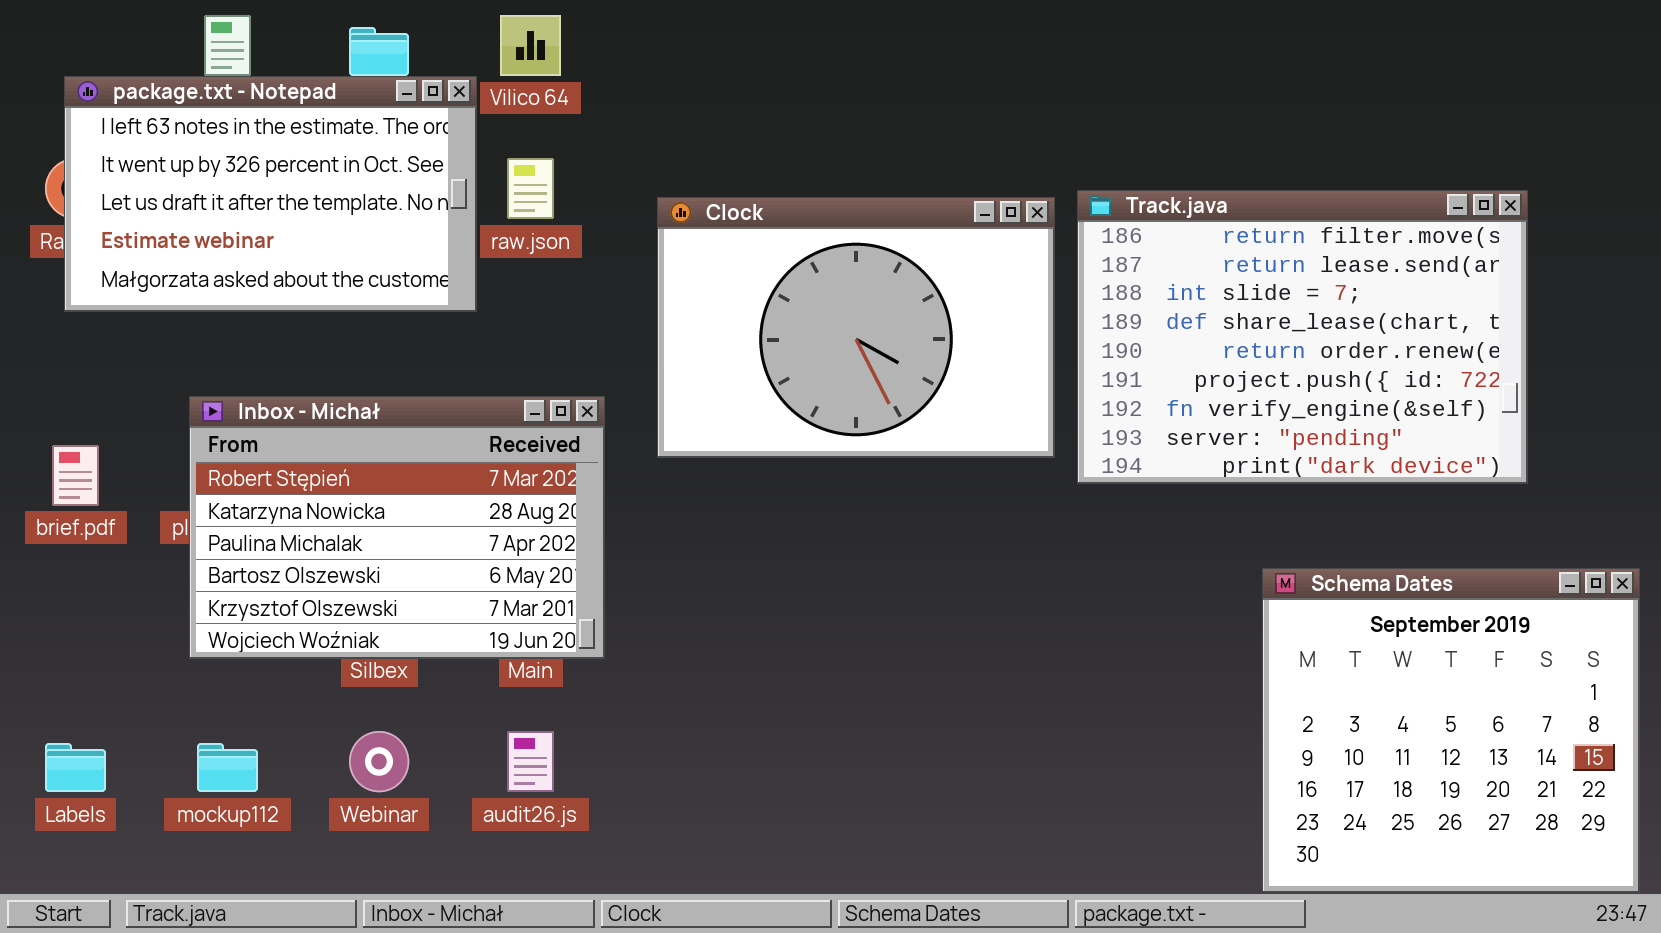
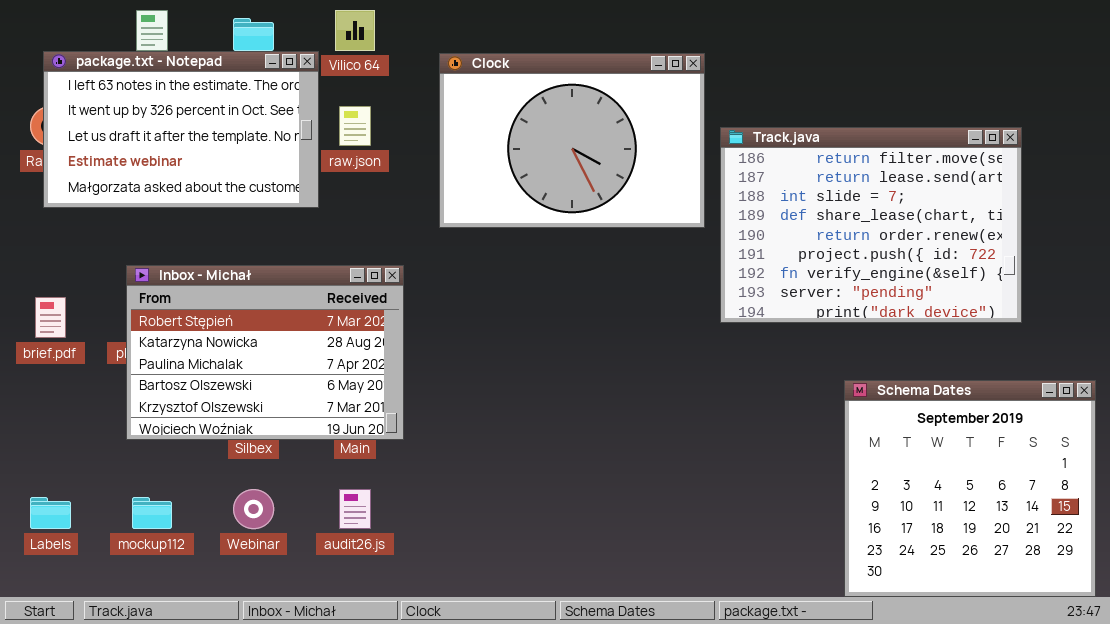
Clock: [657,197,1055,458] -> [439,53,705,228], moved

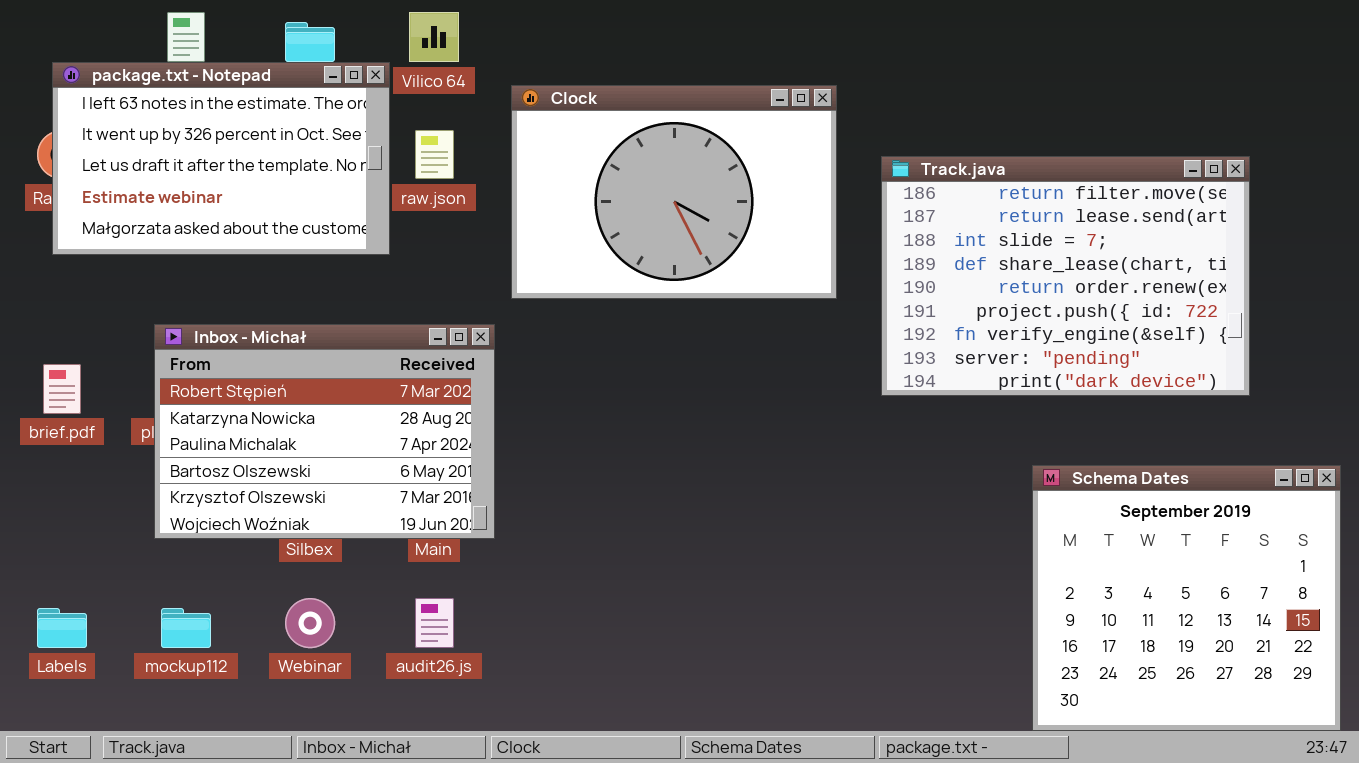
Clock: [439,53,705,228] -> [511,85,837,299], moved

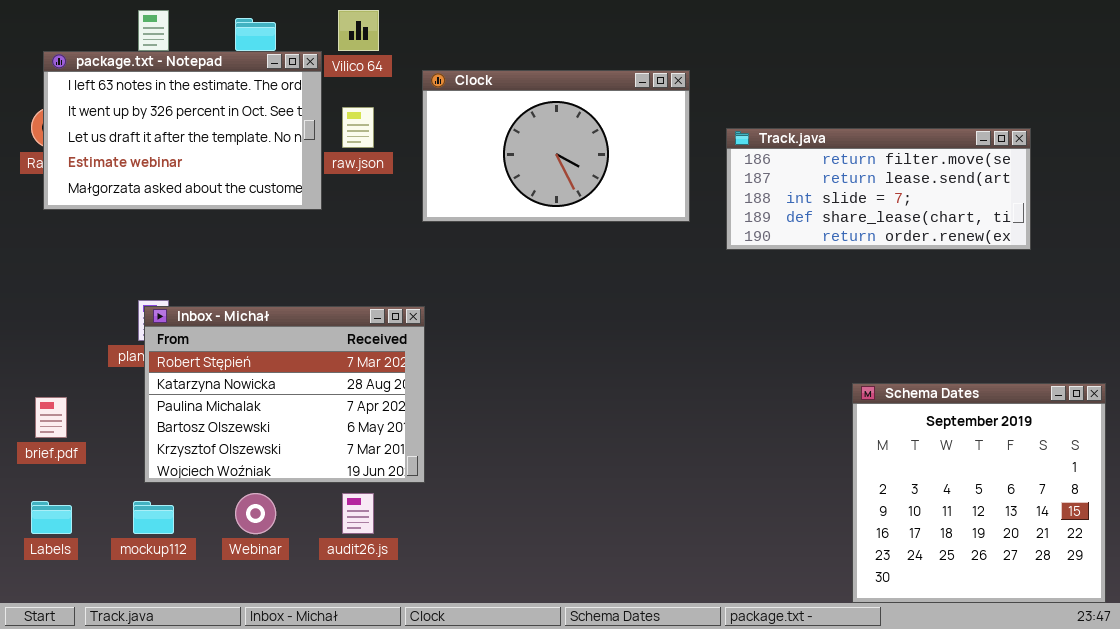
Clock: [511,85,837,299] -> [422,70,690,222], resized
Track.java: [881,156,1250,396] -> [726,128,1031,250], resized
Inbox - Michał: [154,324,495,539] -> [144,306,425,483], moved
brief.pdf: [43,364,81,414] -> [35,397,67,438], moved

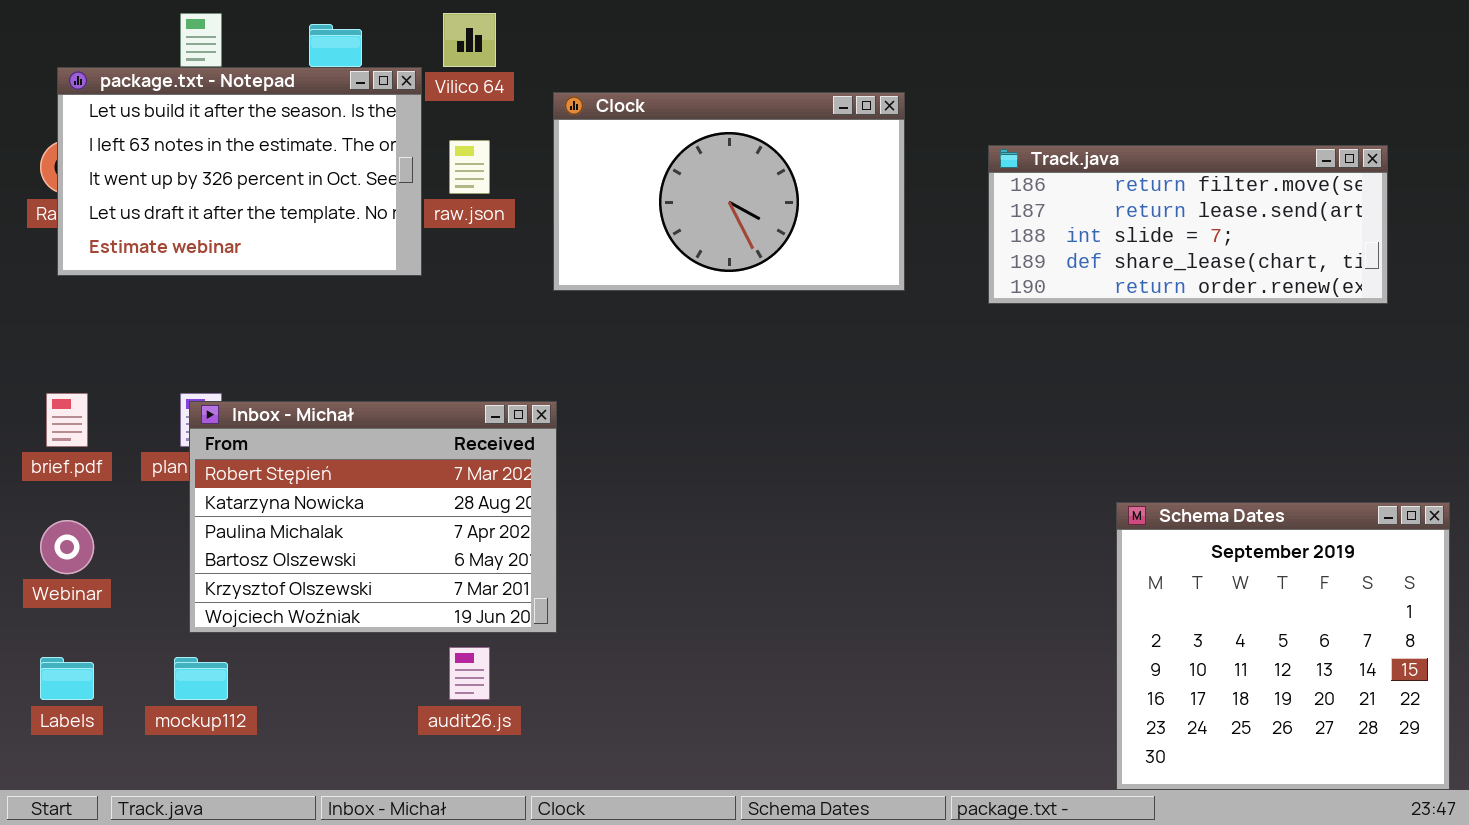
package.txt - Notepad: [43,51,322,210] -> [57,67,422,276], scrolled up 1 row
Track.java: [726,128,1031,250] -> [988,145,1388,304], moved
brief.pdf: [35,397,67,438] -> [46,393,88,447], moved
Webinar: [235,493,276,534] -> [40,520,94,574], moved

